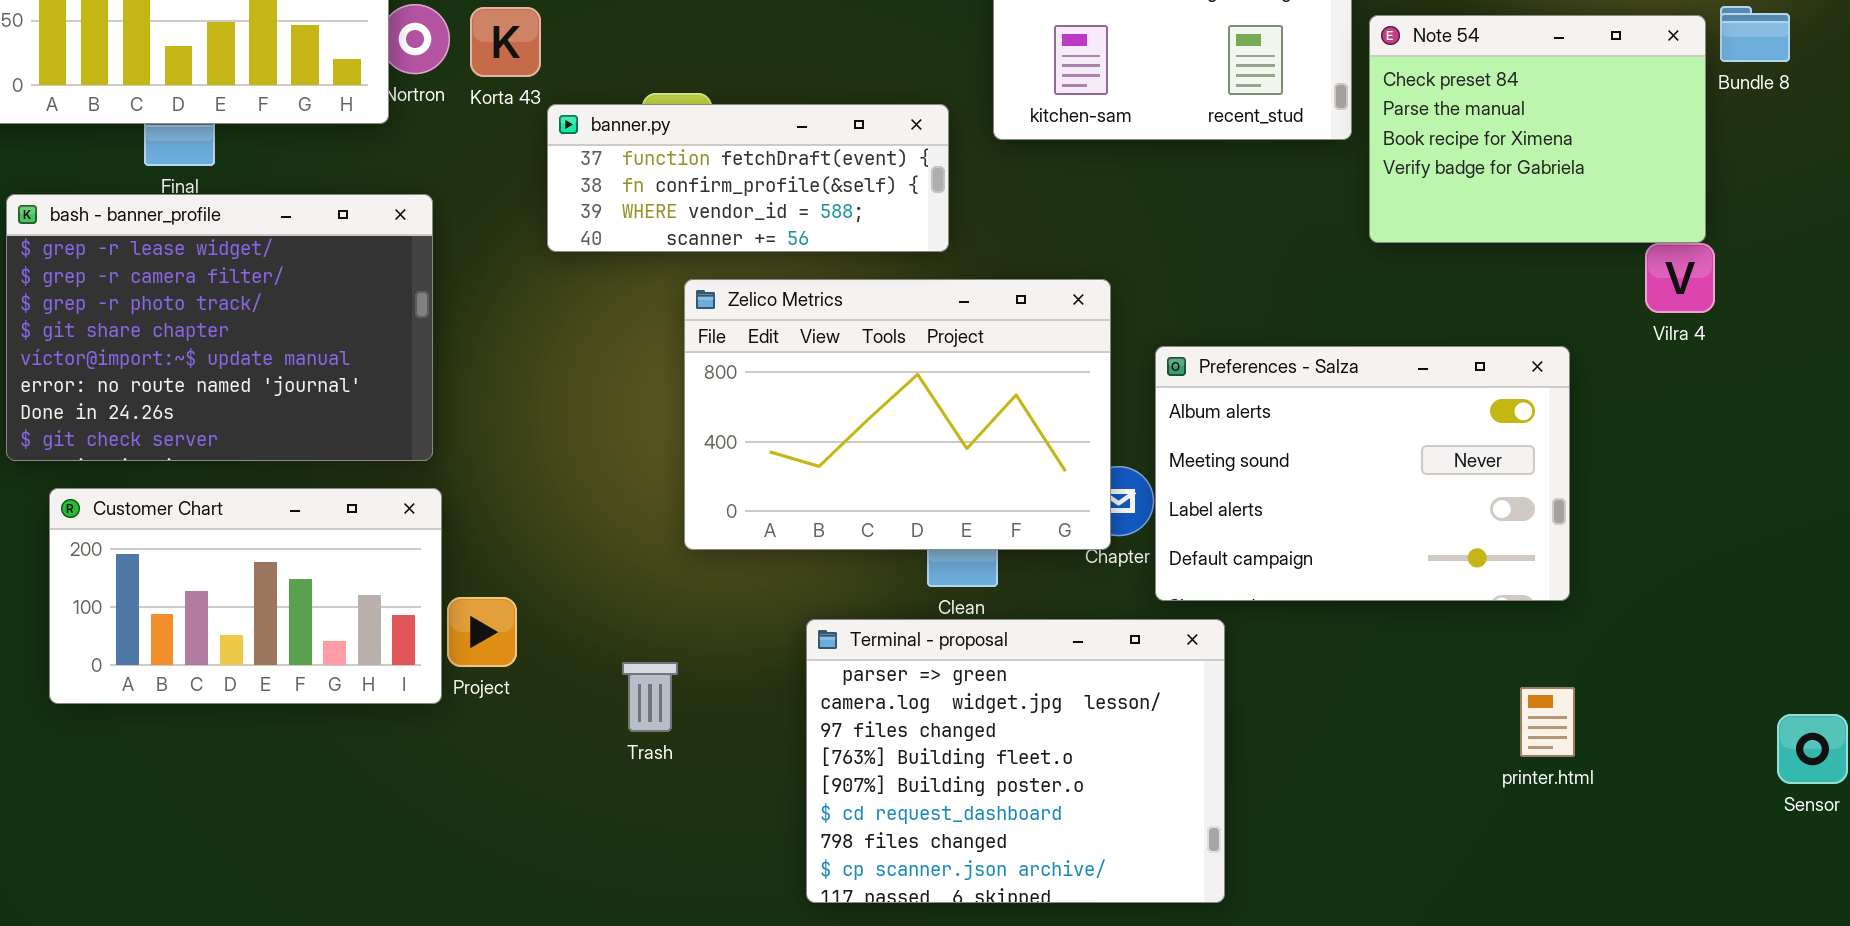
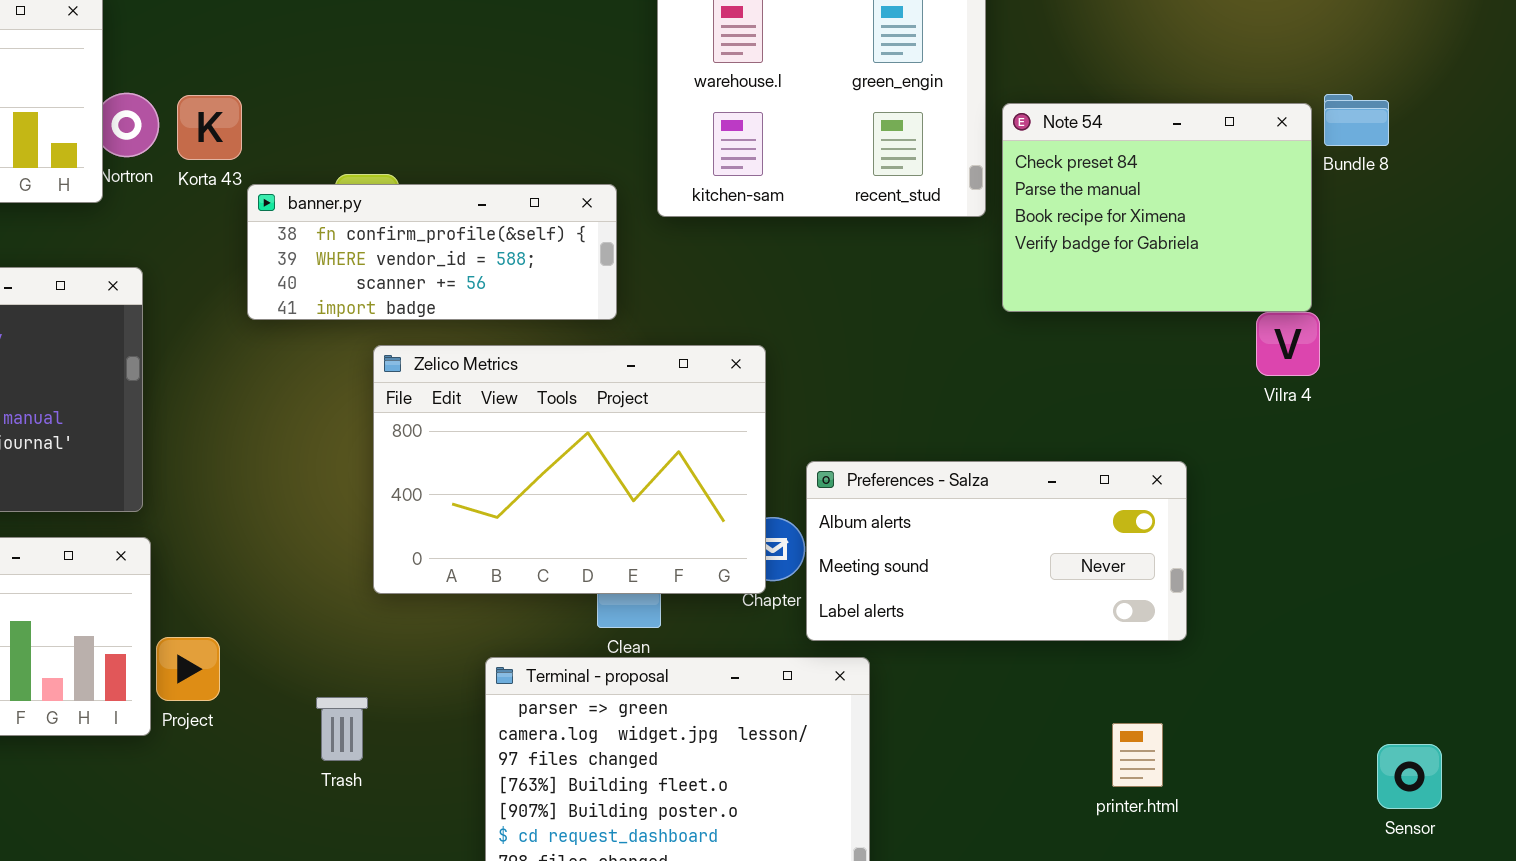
banner.py: [547,104,949,252] -> [247,184,617,320], scrolled down 1 row
Preferences - Salza: [1155,346,1570,601] -> [806,461,1187,641], resized
printer.html: [1520,687,1575,757] -> [1112,723,1163,787], moved

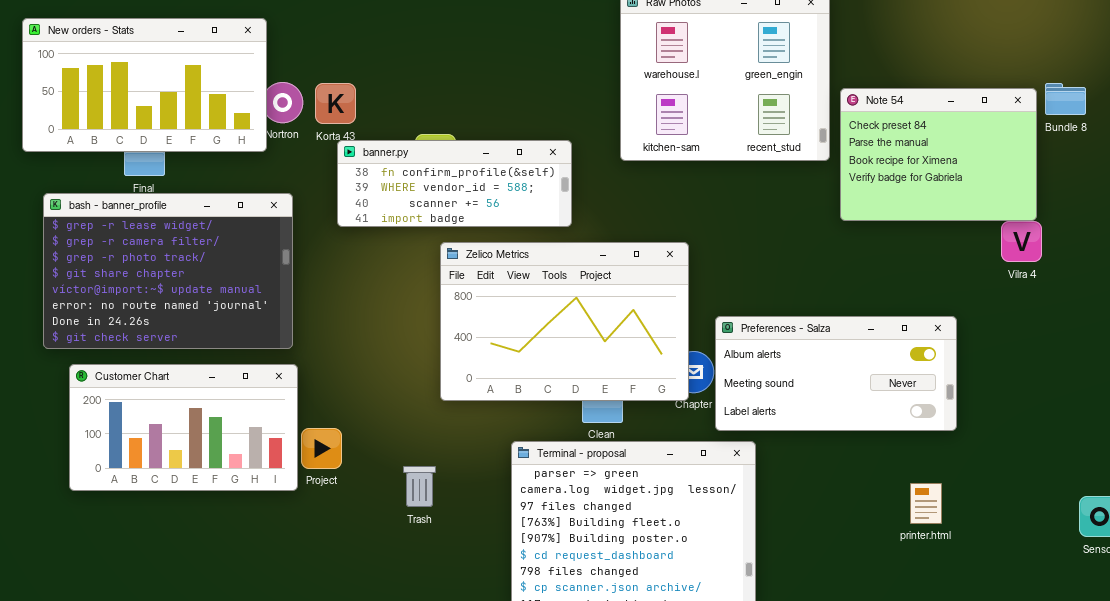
banner.py: [247,184,617,320] -> [337,140,572,227], moved

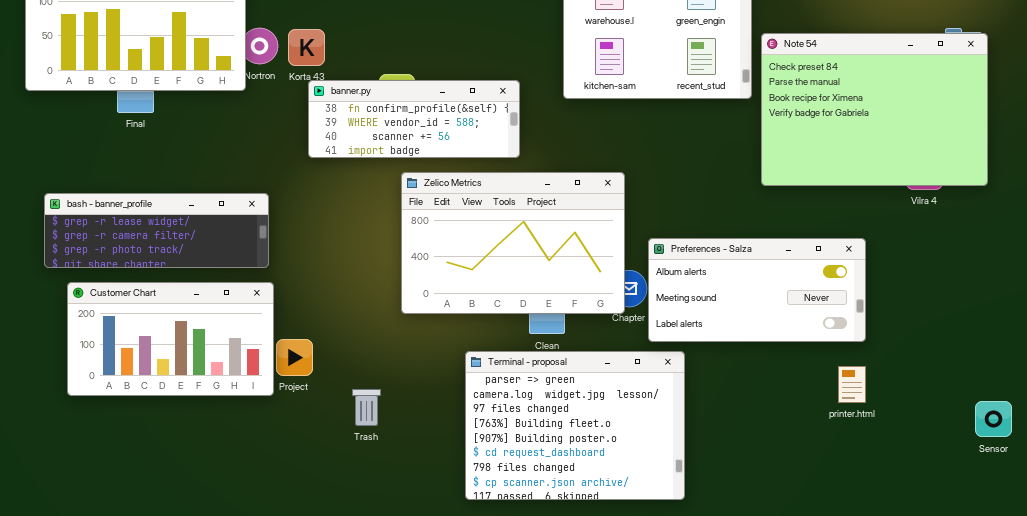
Note 54: [840,88,1037,221] -> [761,33,988,186], resized
bash - banner_profile: [43,193,293,349] -> [44,193,269,268], resized
Trash: [403,466,436,507] -> [352,389,381,426], moved
printer.html: [910,483,942,524] -> [838,366,866,403], moved

